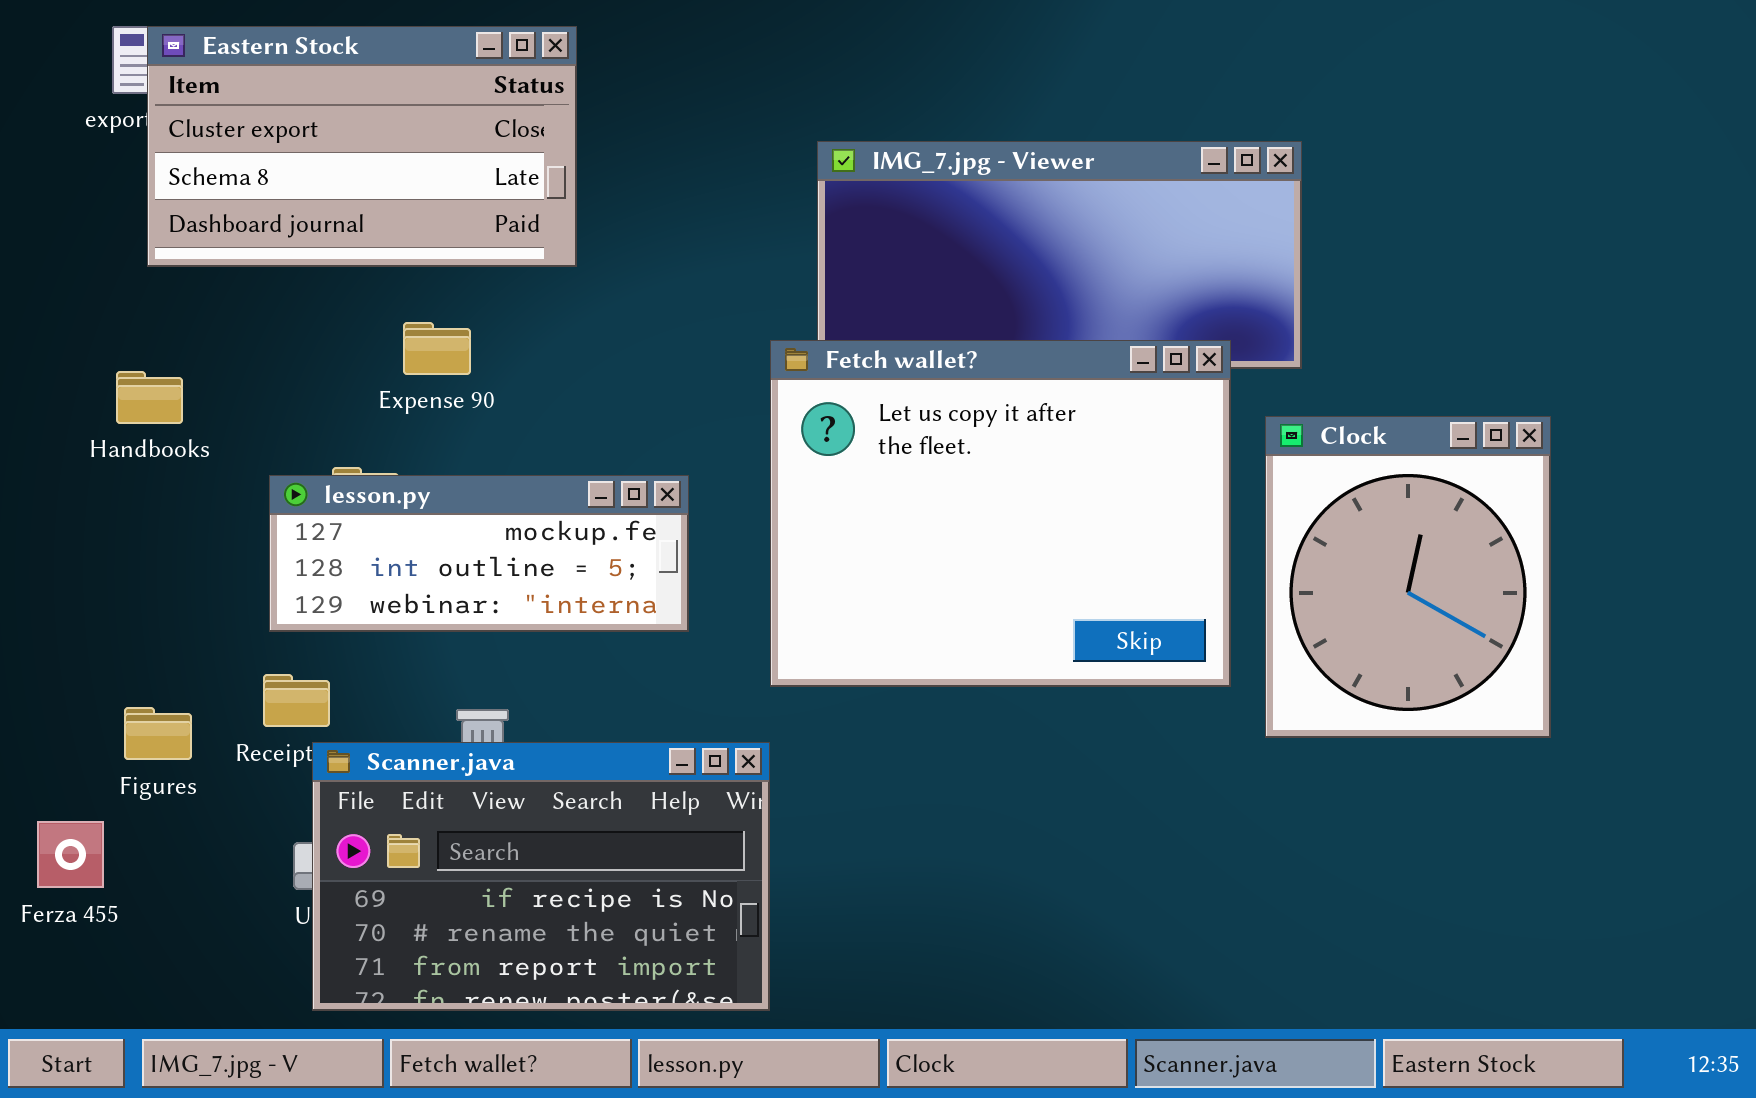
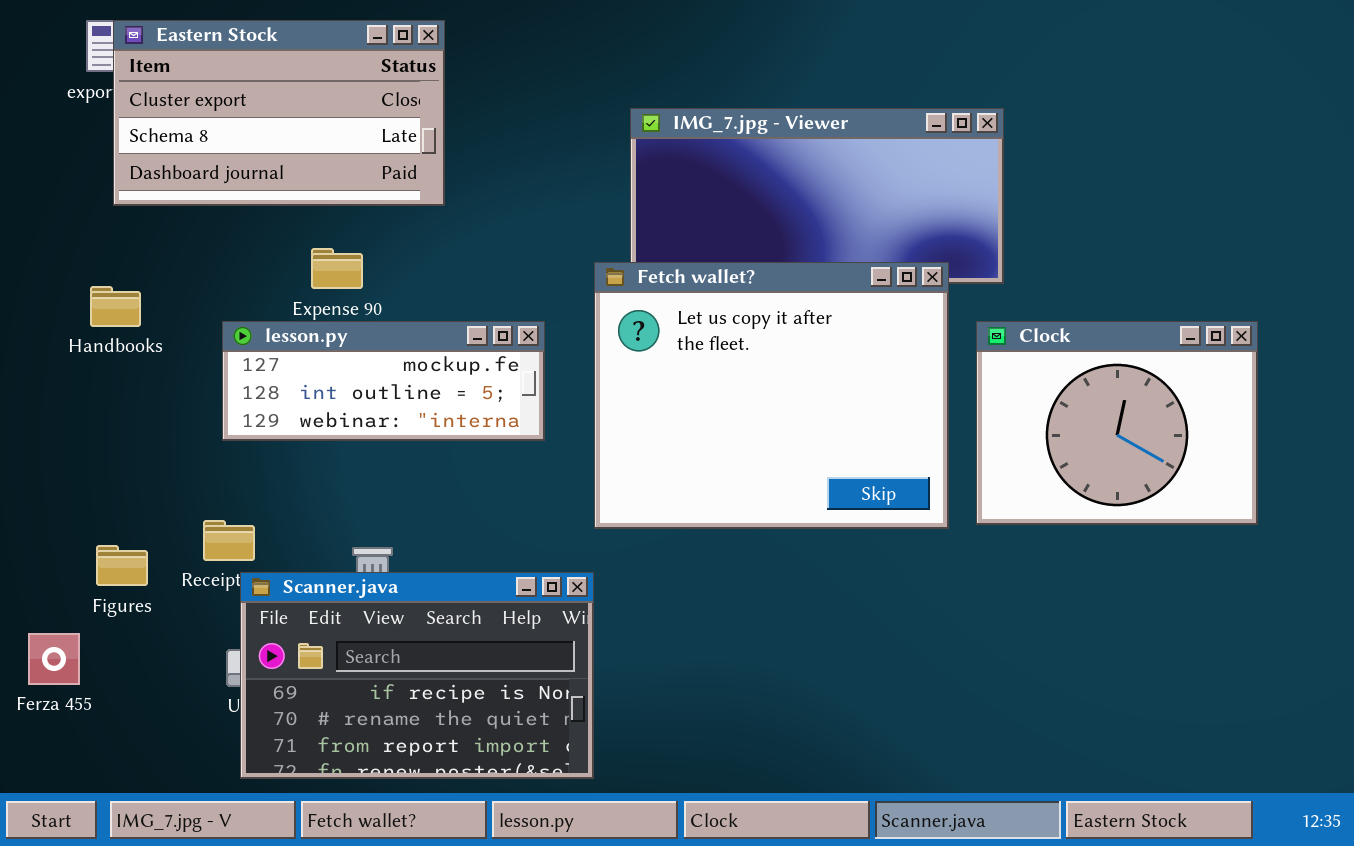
Clock: [1265,416,1551,738] -> [976,321,1258,525], resized
lesson.py: [269,475,689,632] -> [222,321,545,441], moved

